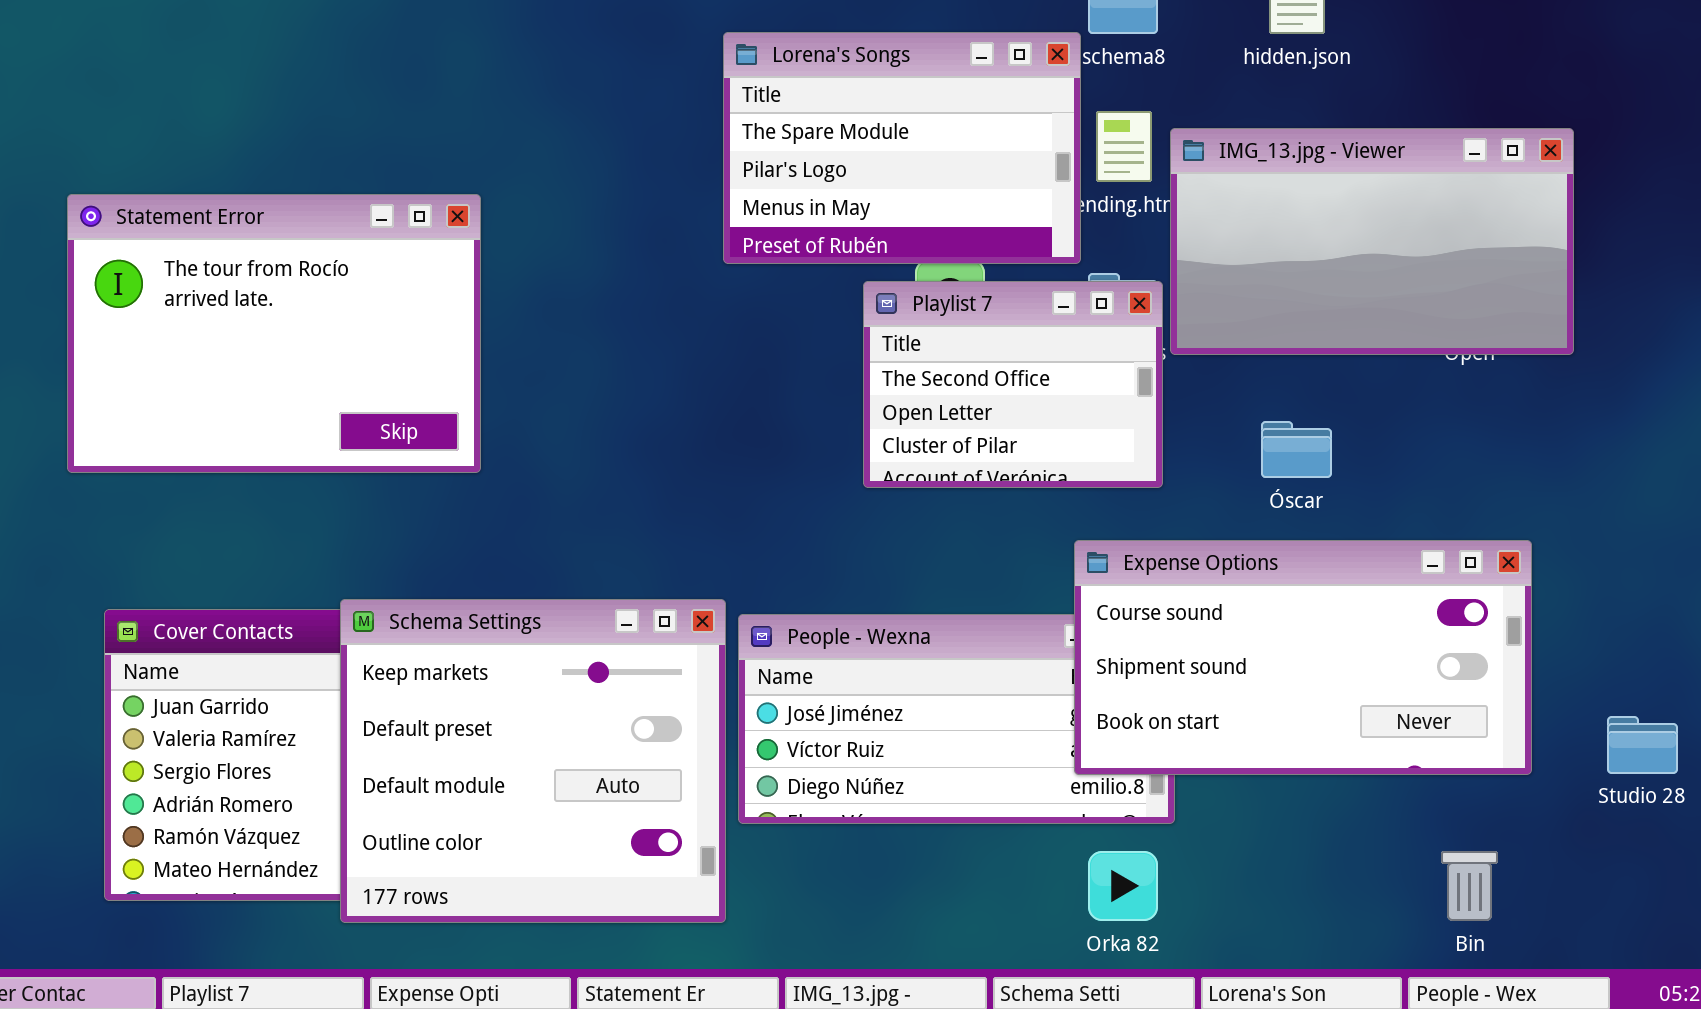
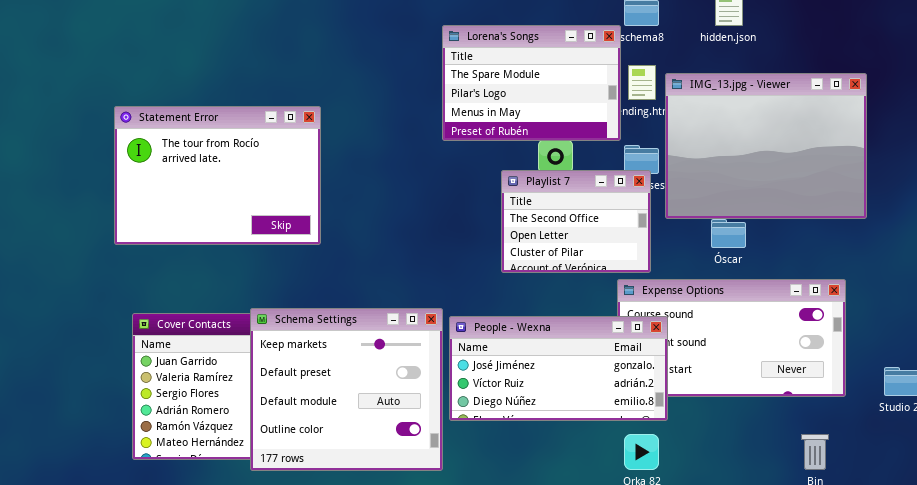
IMG_13.jpg - Viewer: [1170,128,1574,355] -> [665,73,867,219], resized
Playlist 7: [863,281,1163,488] -> [501,170,651,273], moved
People - Wexna: [738,614,1175,824] -> [449,316,668,421], raised

